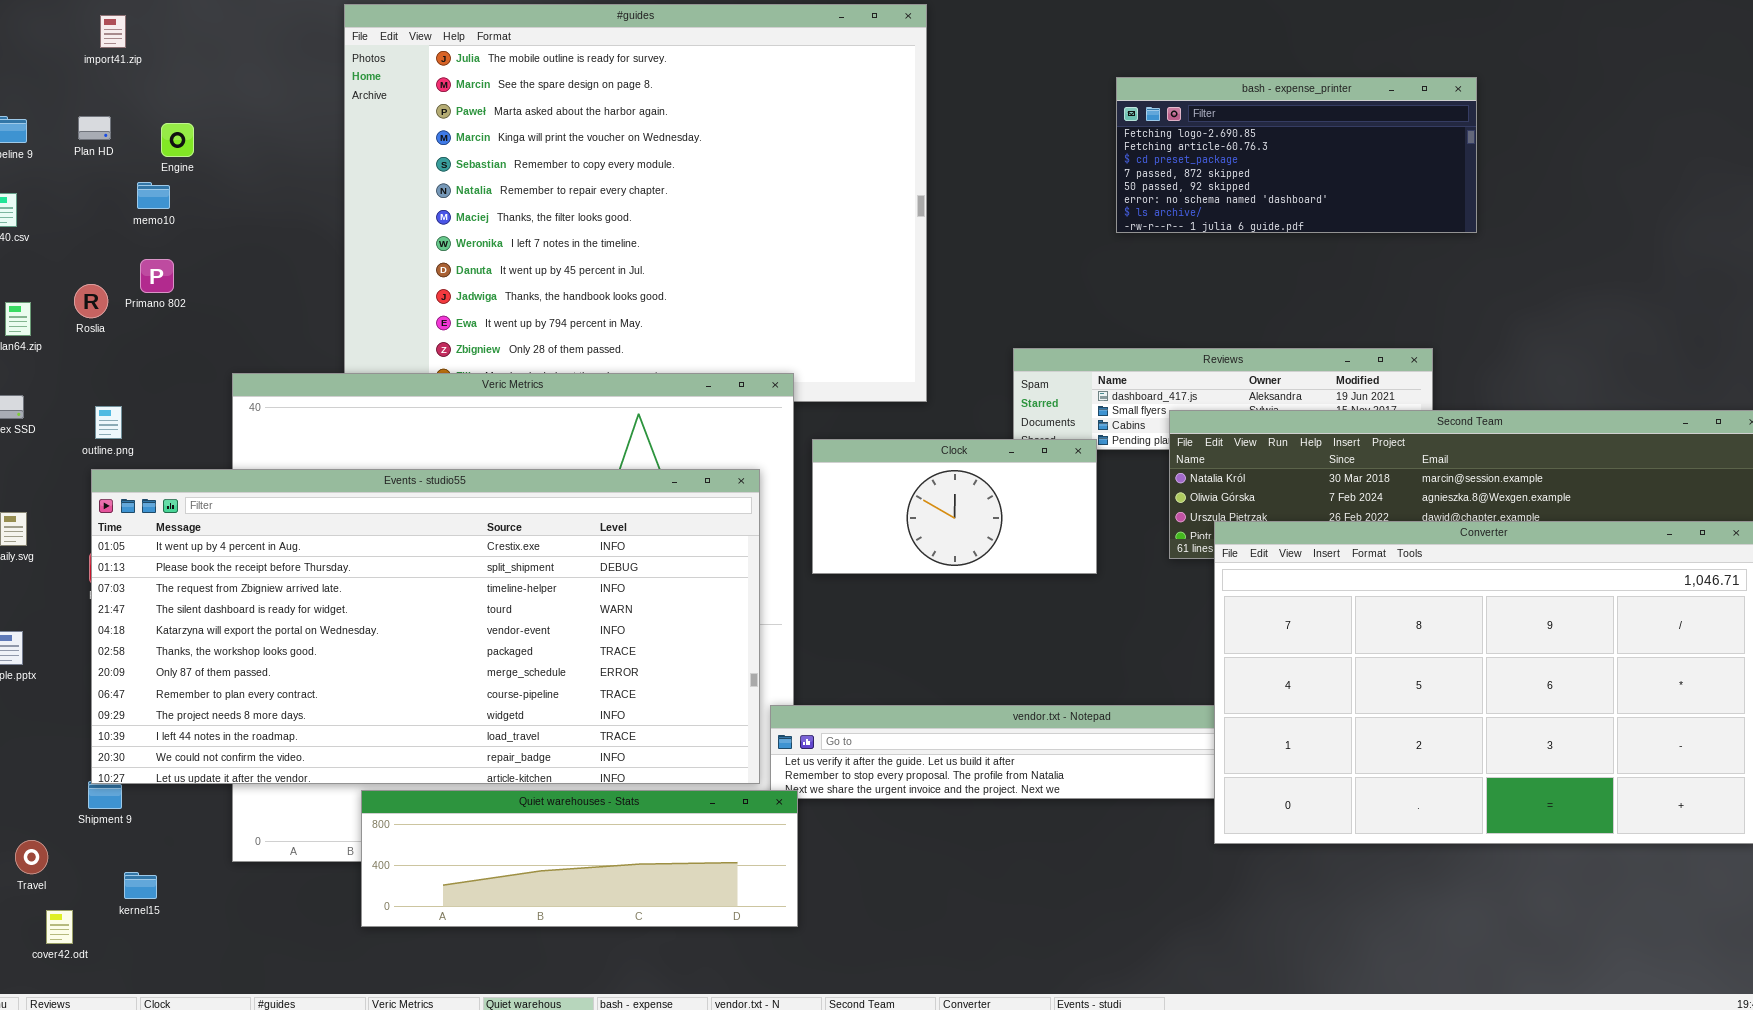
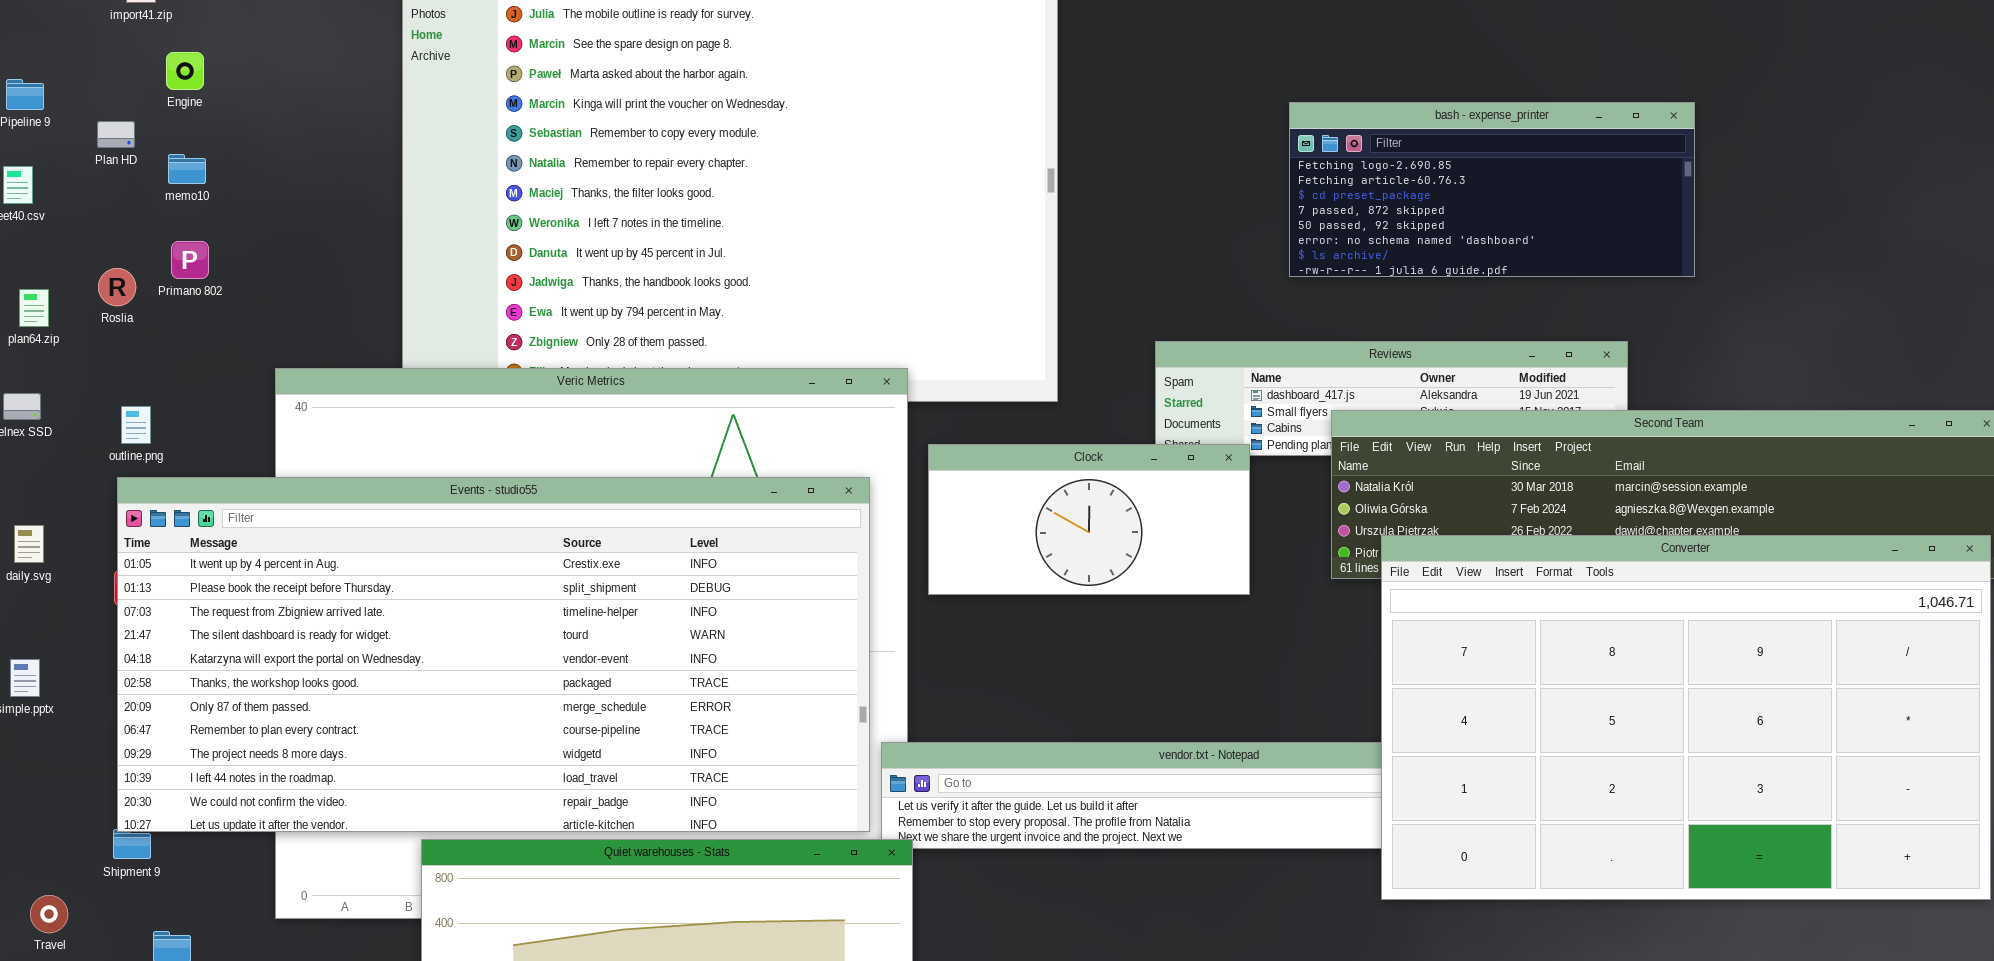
bash - expense_printer: [1116,77,1477,233] -> [1289,102,1695,277], moved
Plan HD: [78,116,111,140] -> [97,121,135,148], moved
Engine: [161,123,194,157] -> [166,52,204,90], moved

